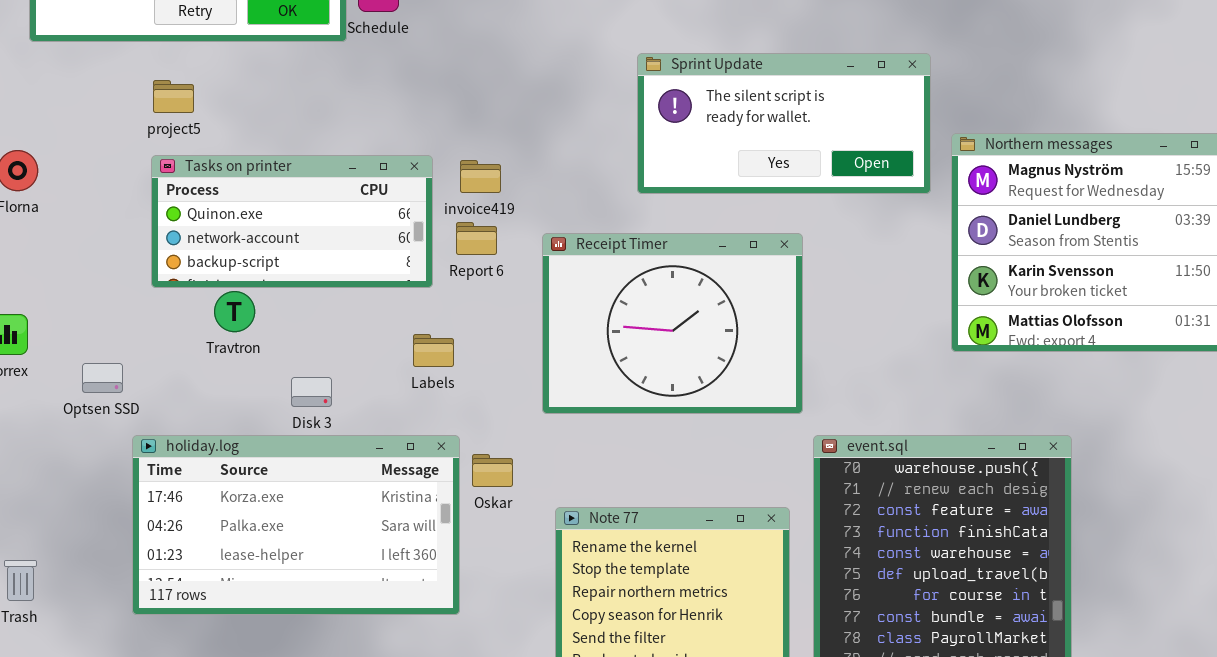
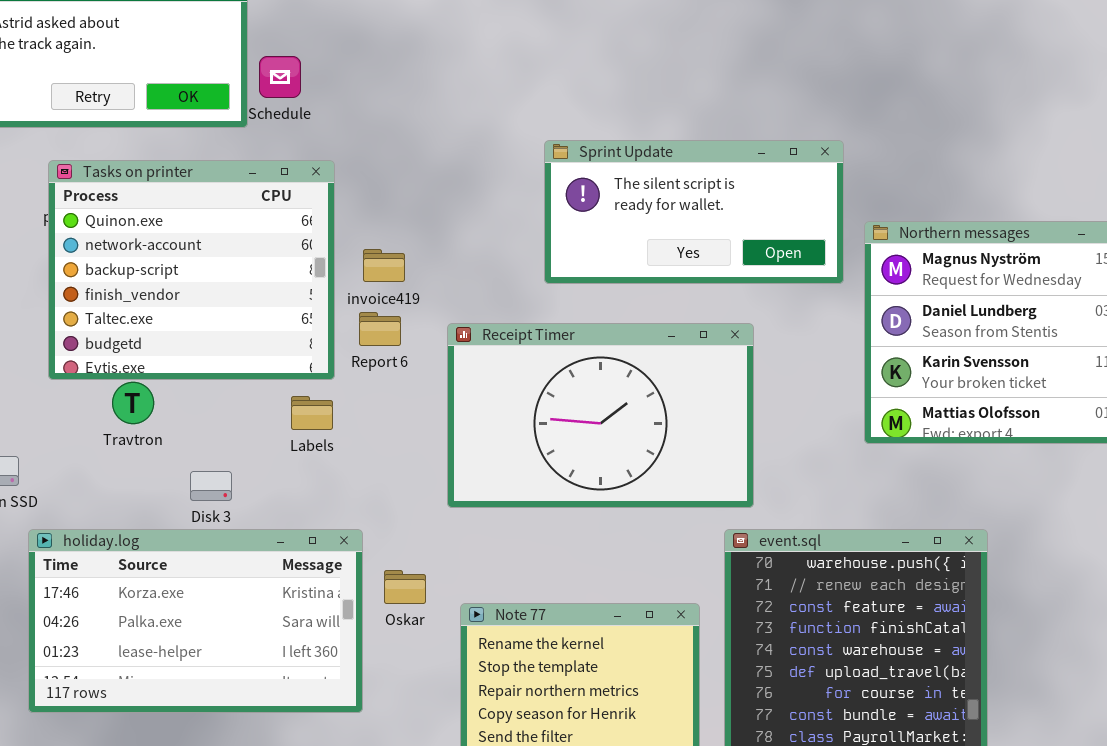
Tasks on printer: [151,155,433,288] -> [48,160,335,380], resized
Receipt Timer: [542,233,803,414] -> [447,323,754,508], resized
Labels: [413,334,454,367] -> [291,396,333,430], moved
Oskar: [472,454,513,487] -> [384,570,426,604], moved

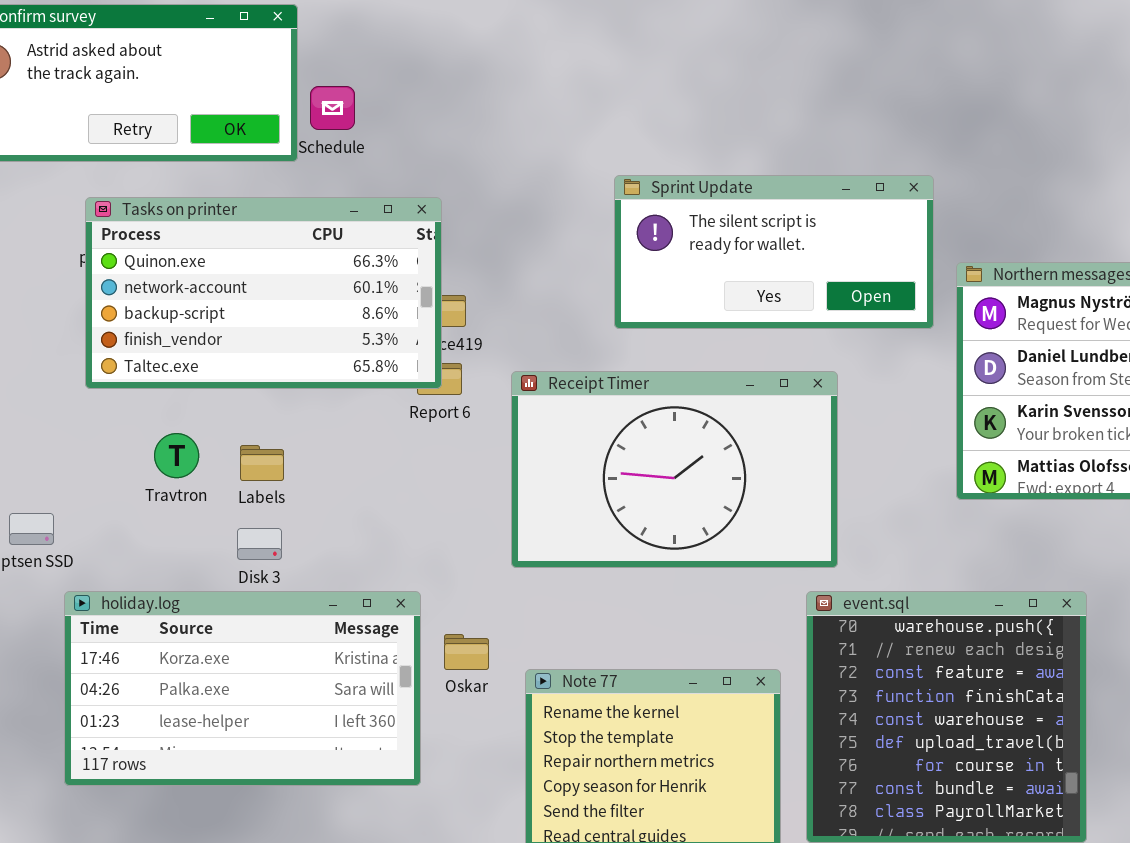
Tasks on printer: [48,160,335,380] -> [85,197,442,389], resized
Labels: [291,396,333,430] -> [240,445,284,481], moved

